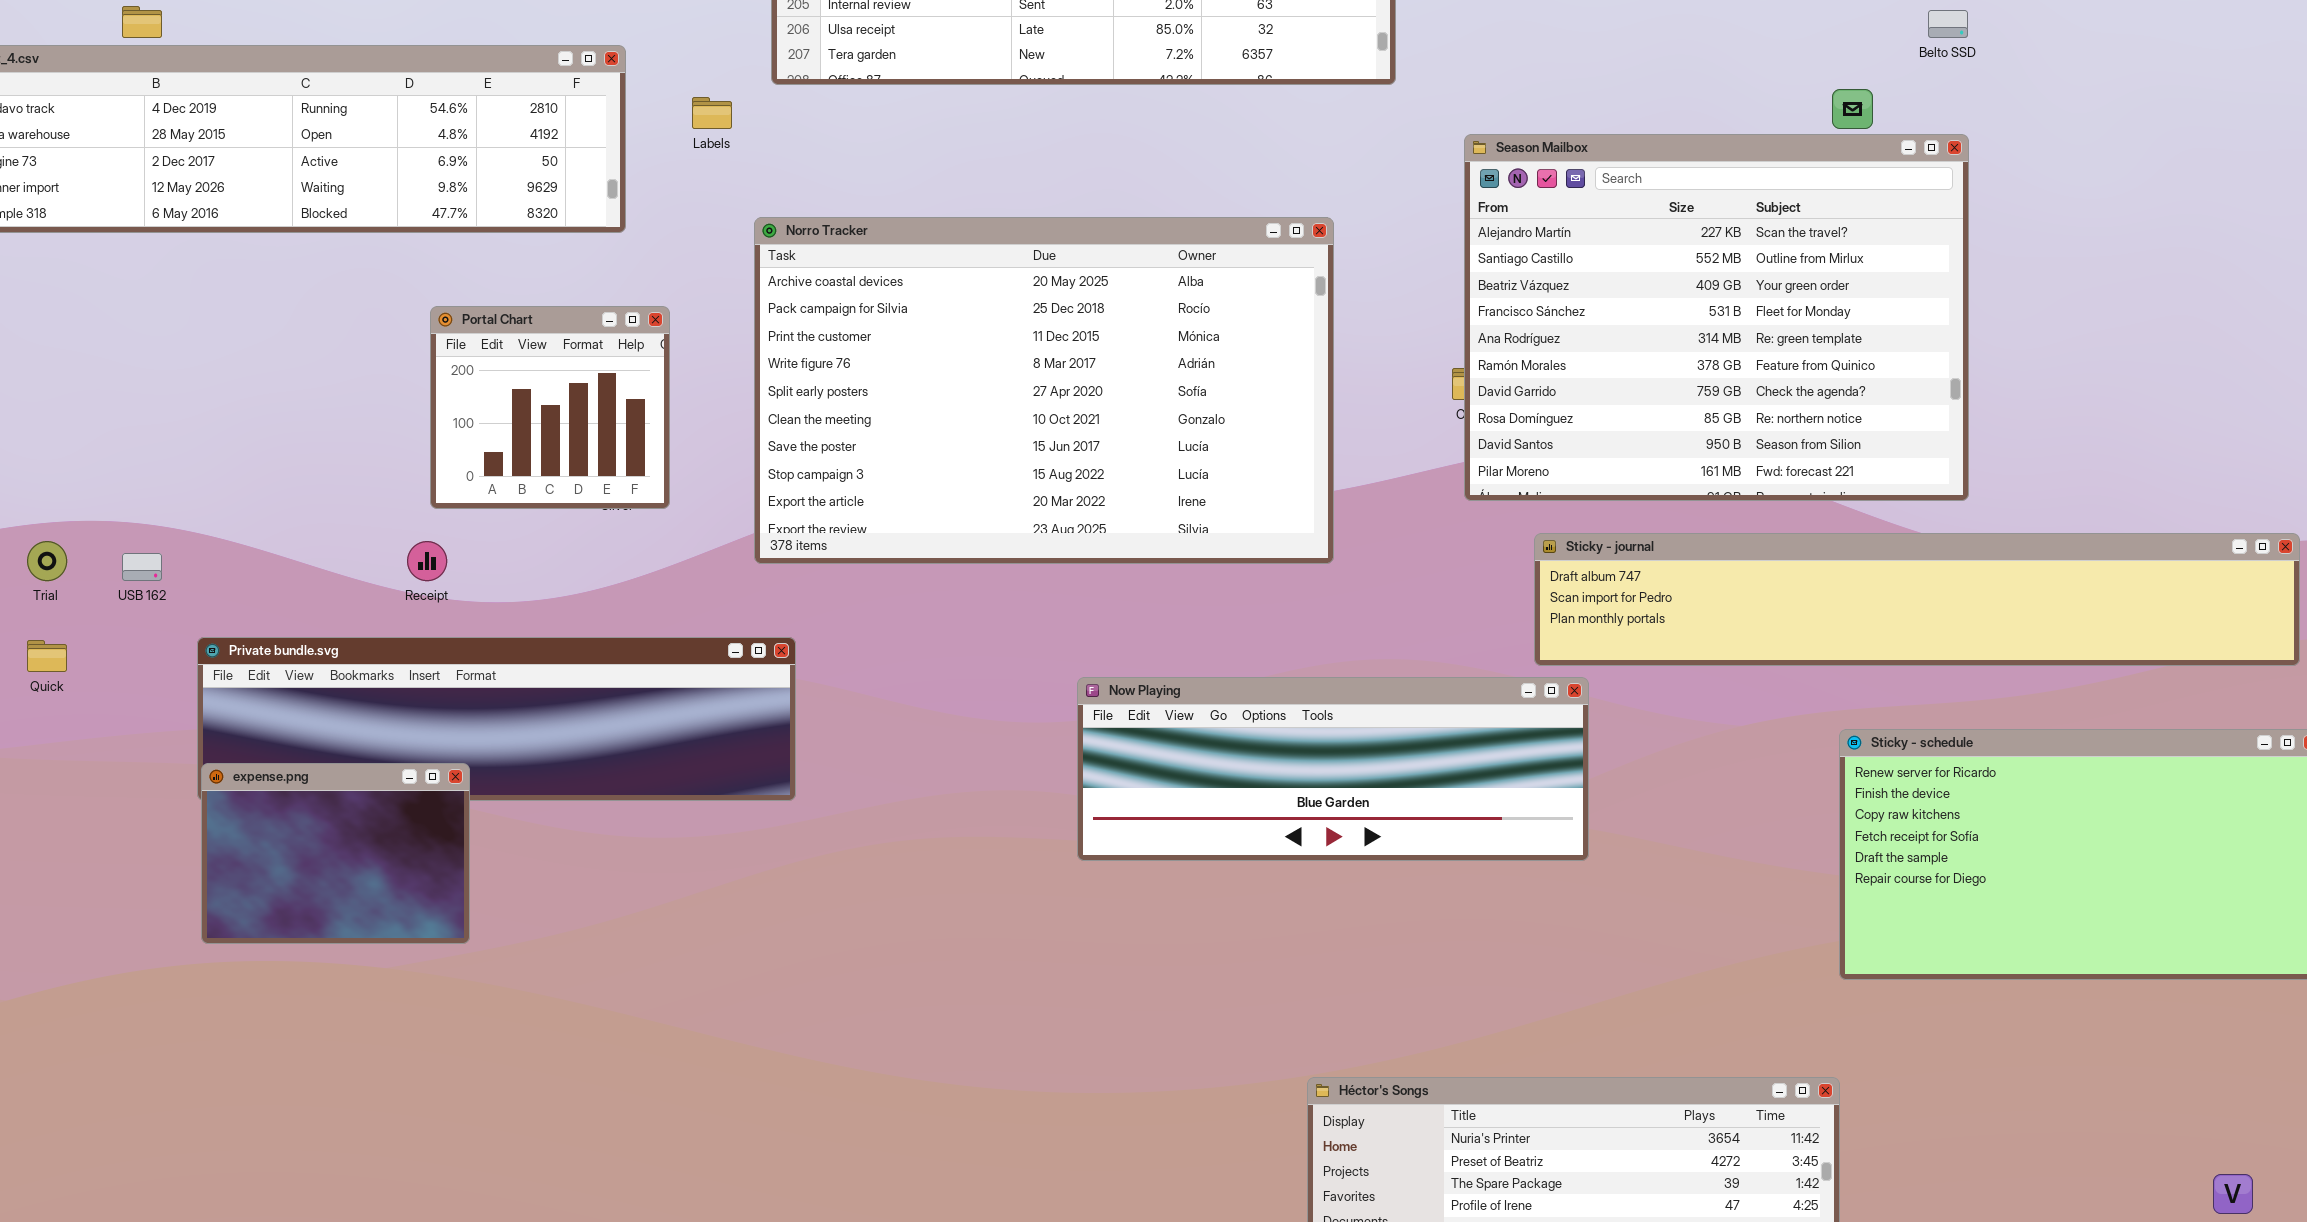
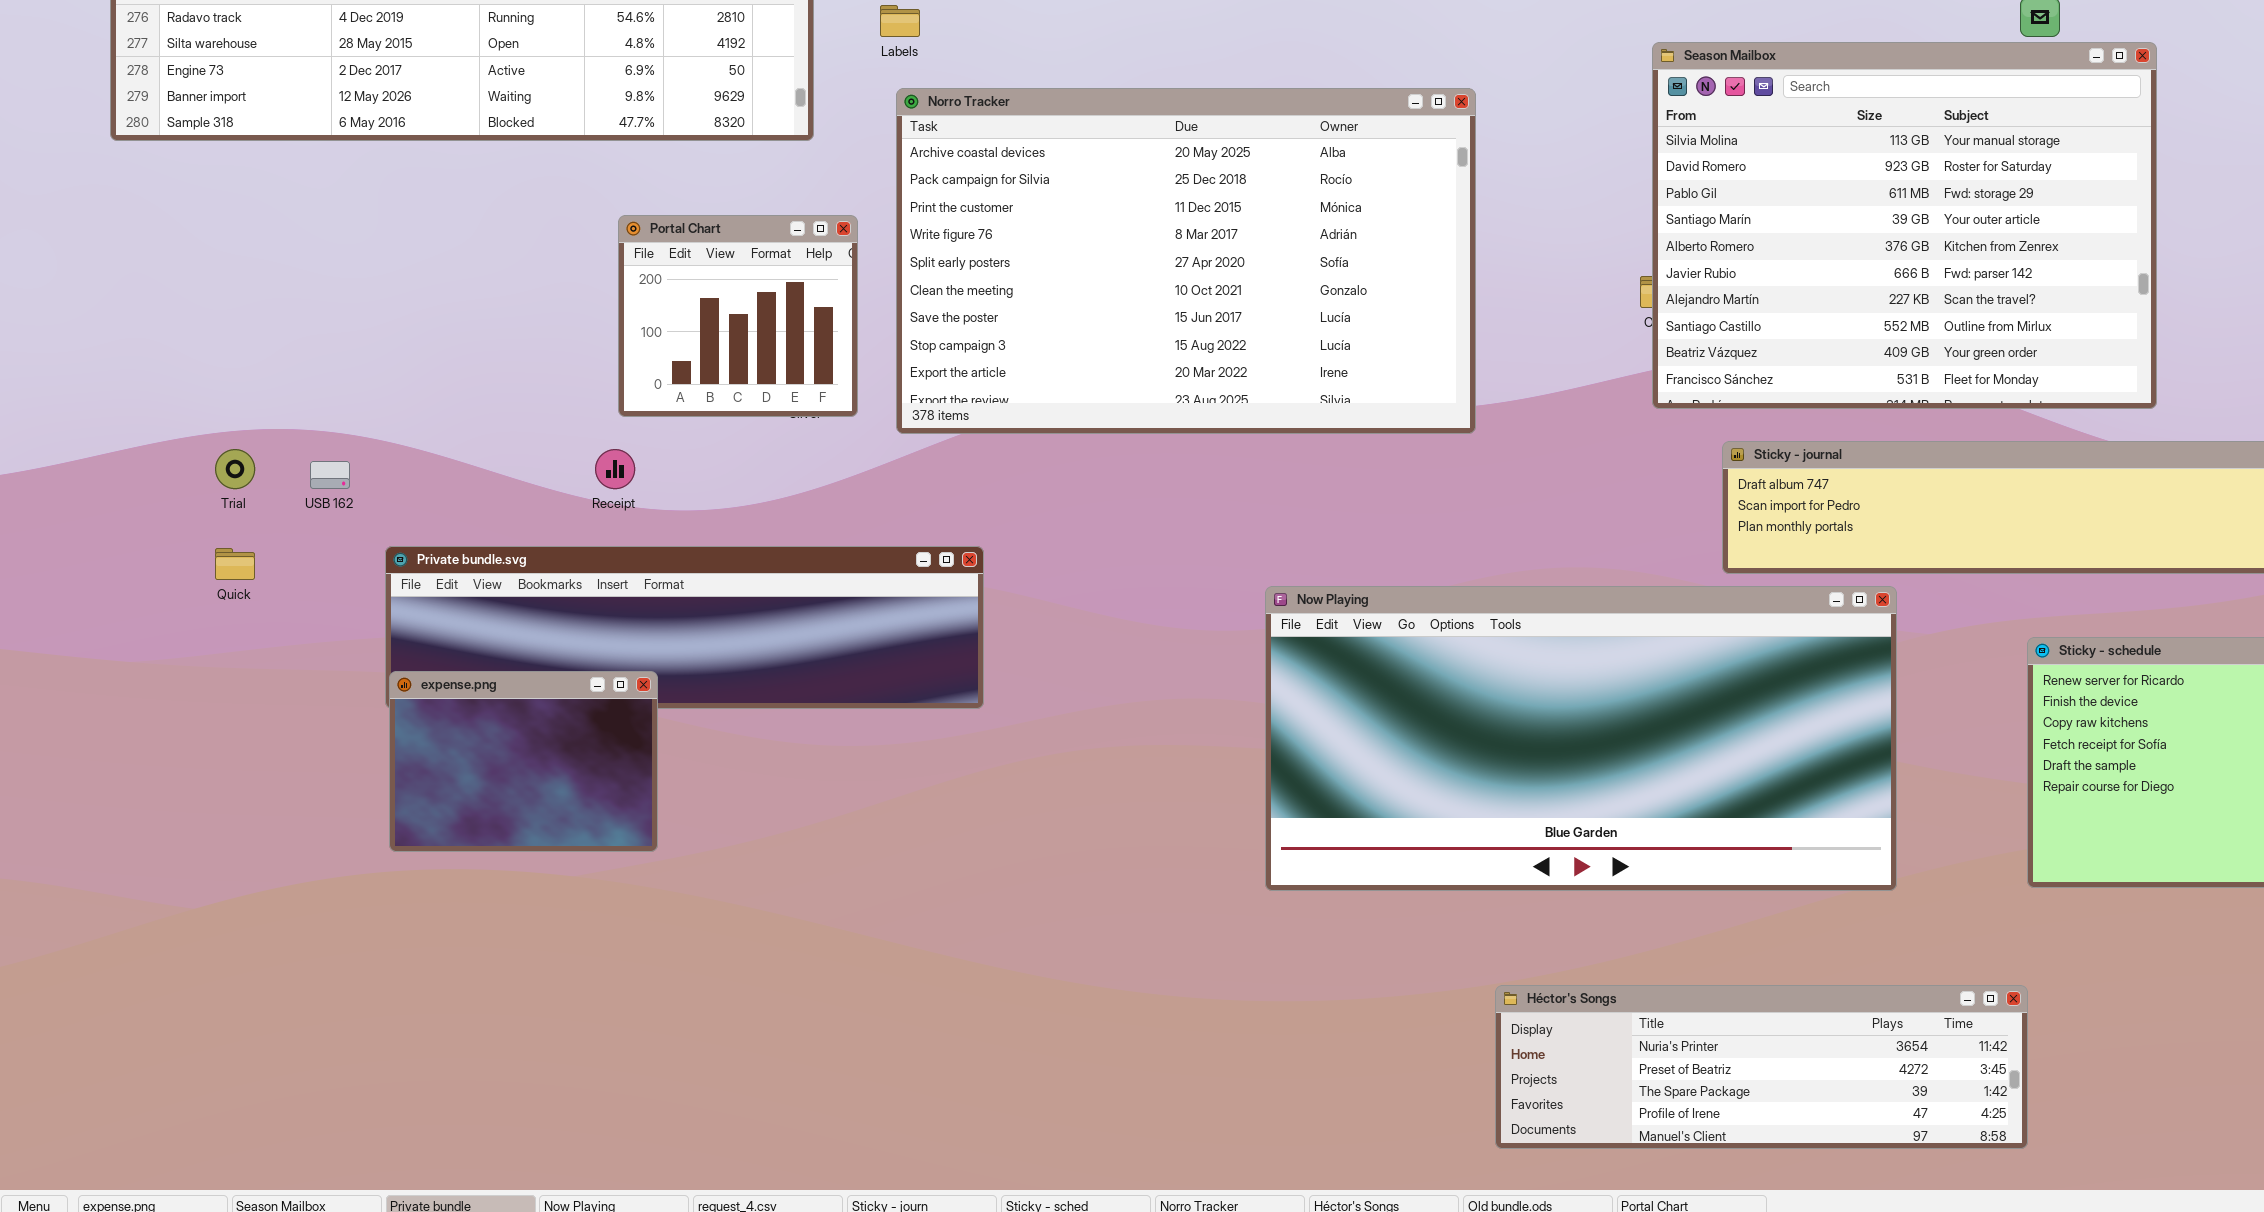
Season Mailbox: [1464,134,1969,501] -> [1652,42,2157,409], scrolled up 6 rows
Norro Tracker: [754,217,1334,564] -> [896,88,1476,434], moved
Now Playing: [1077,677,1589,861] -> [1265,586,1897,891], resized

